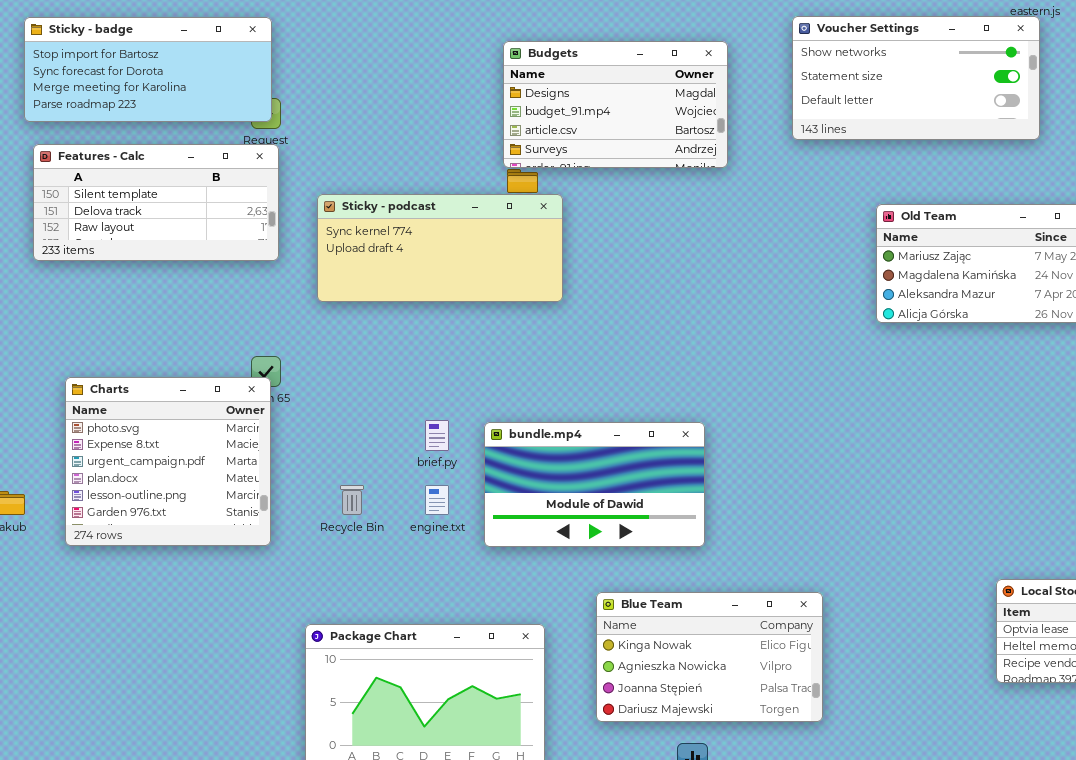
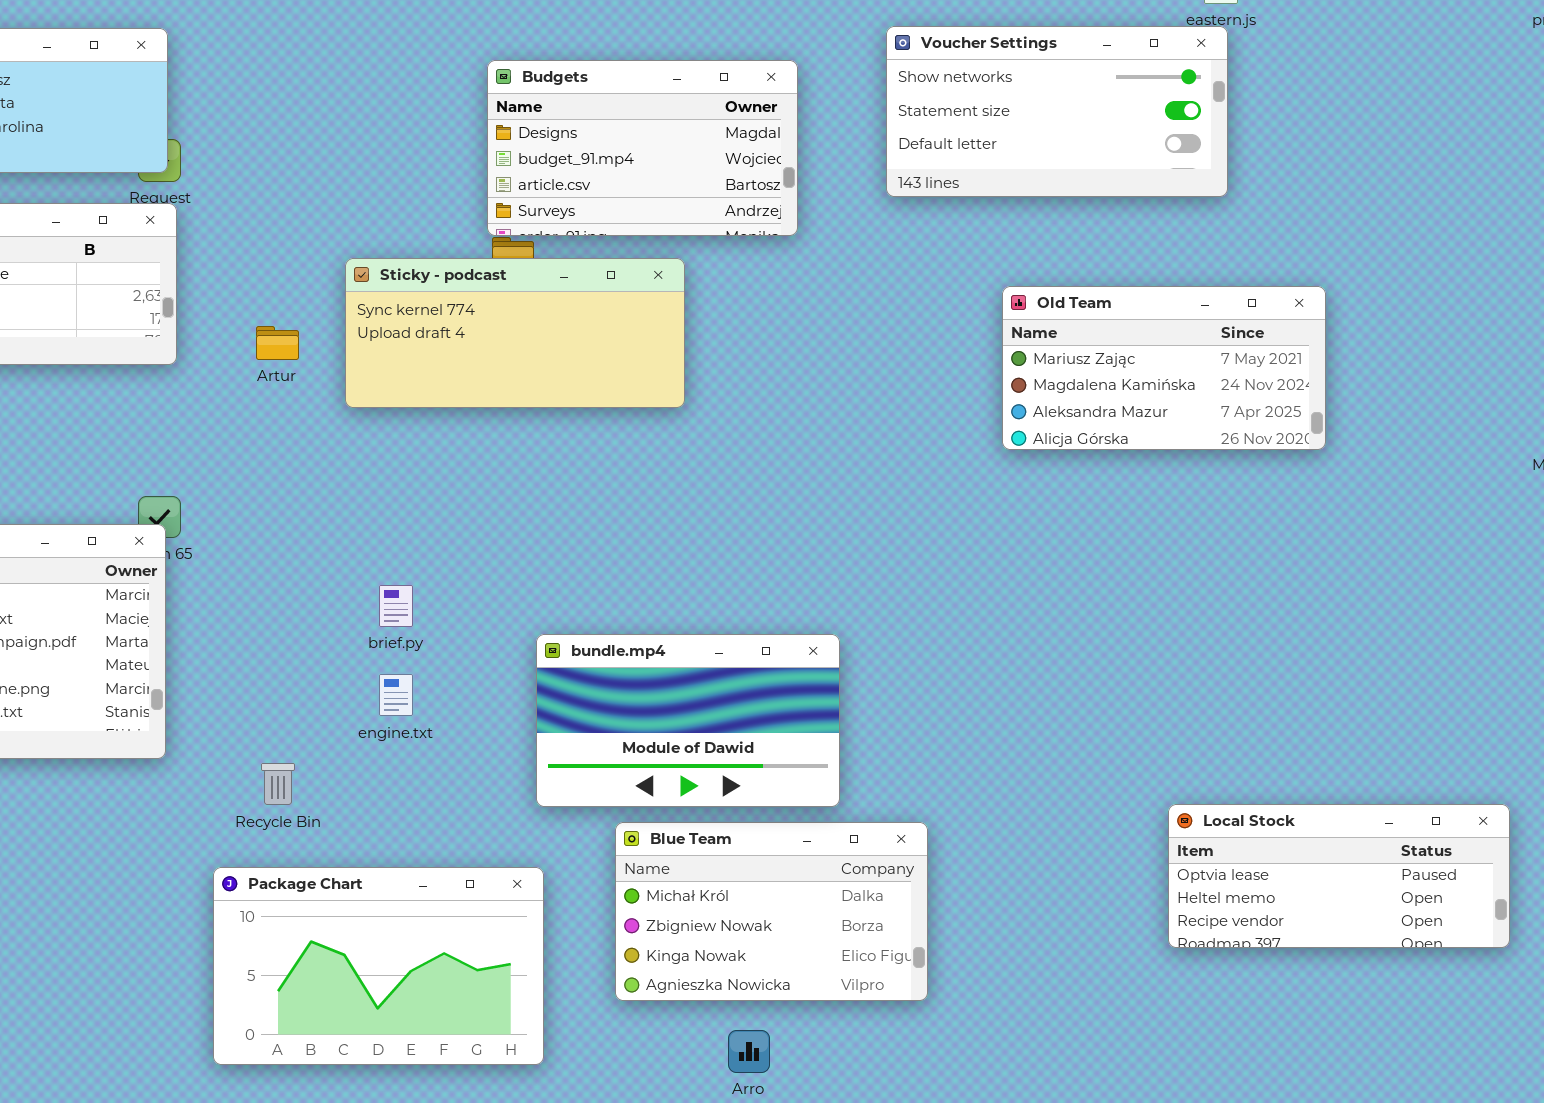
Sticky - podcast: [317,194,563,302] -> [345,258,685,408], moved
bundle.mp4: [484,422,705,547] -> [536,634,840,807], moved
Recycle Bin: [340,485,364,515] -> [261,763,295,805], moved
Blue Team: [596,592,823,722] -> [615,822,928,1001], scrolled up 2 rows

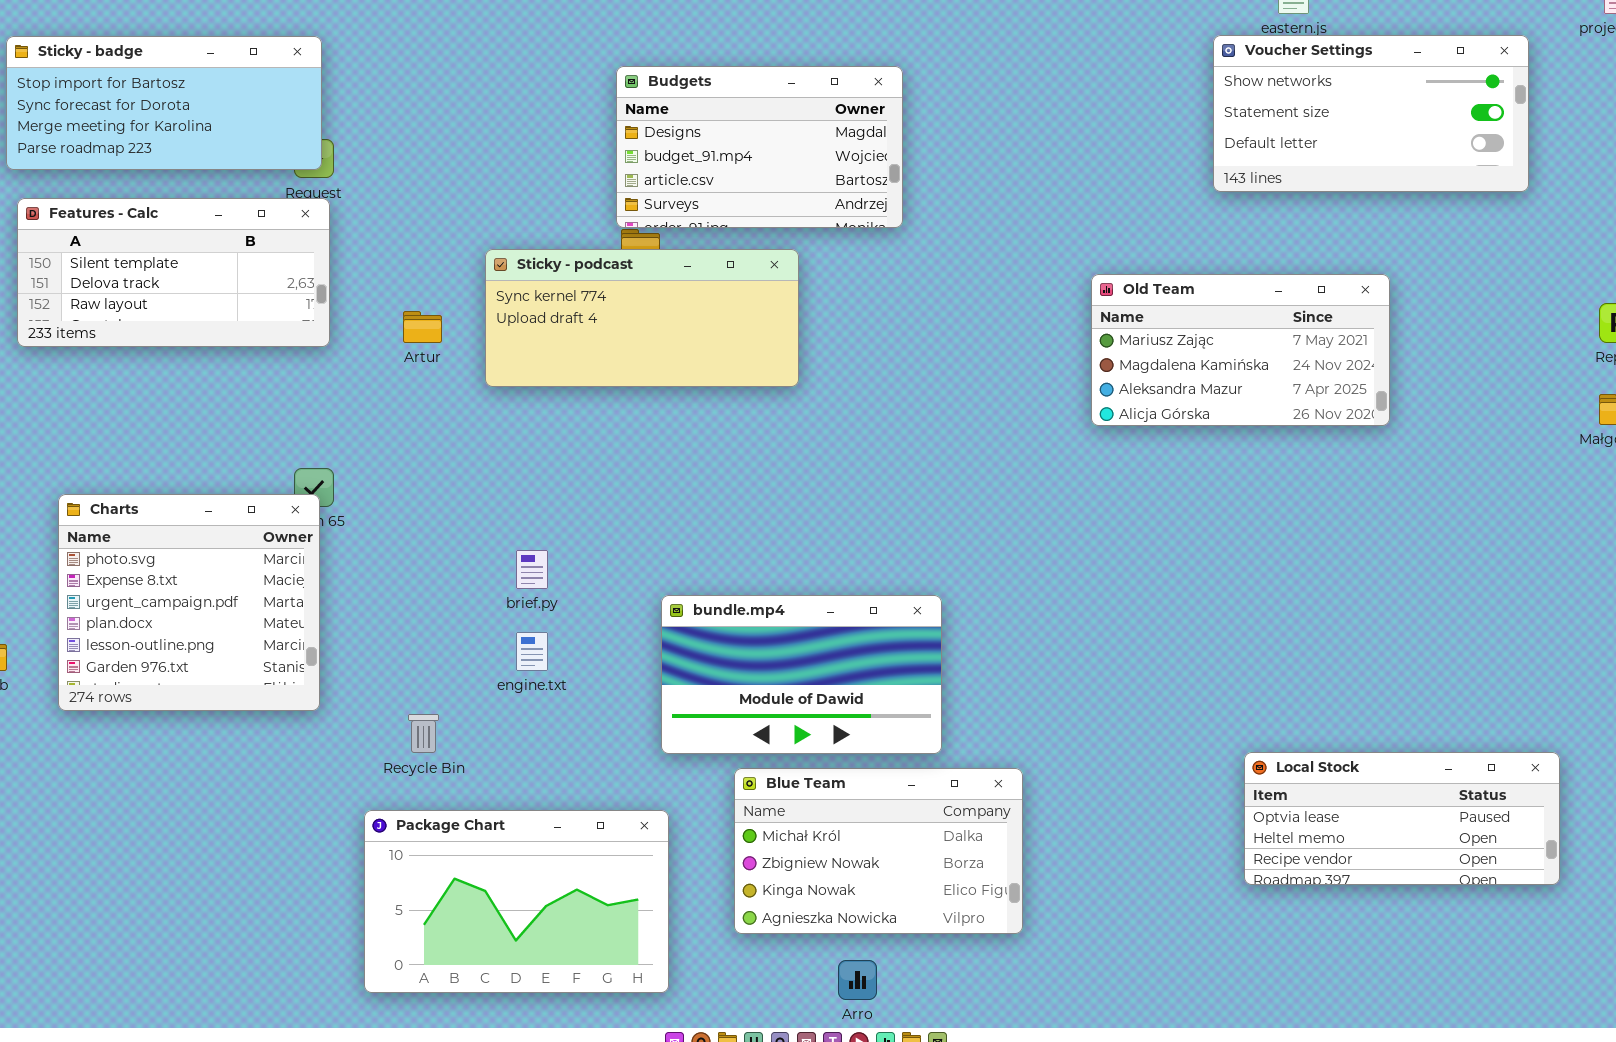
Voucher Settings: [886,26,1228,197] -> [1213,35,1529,192], moved

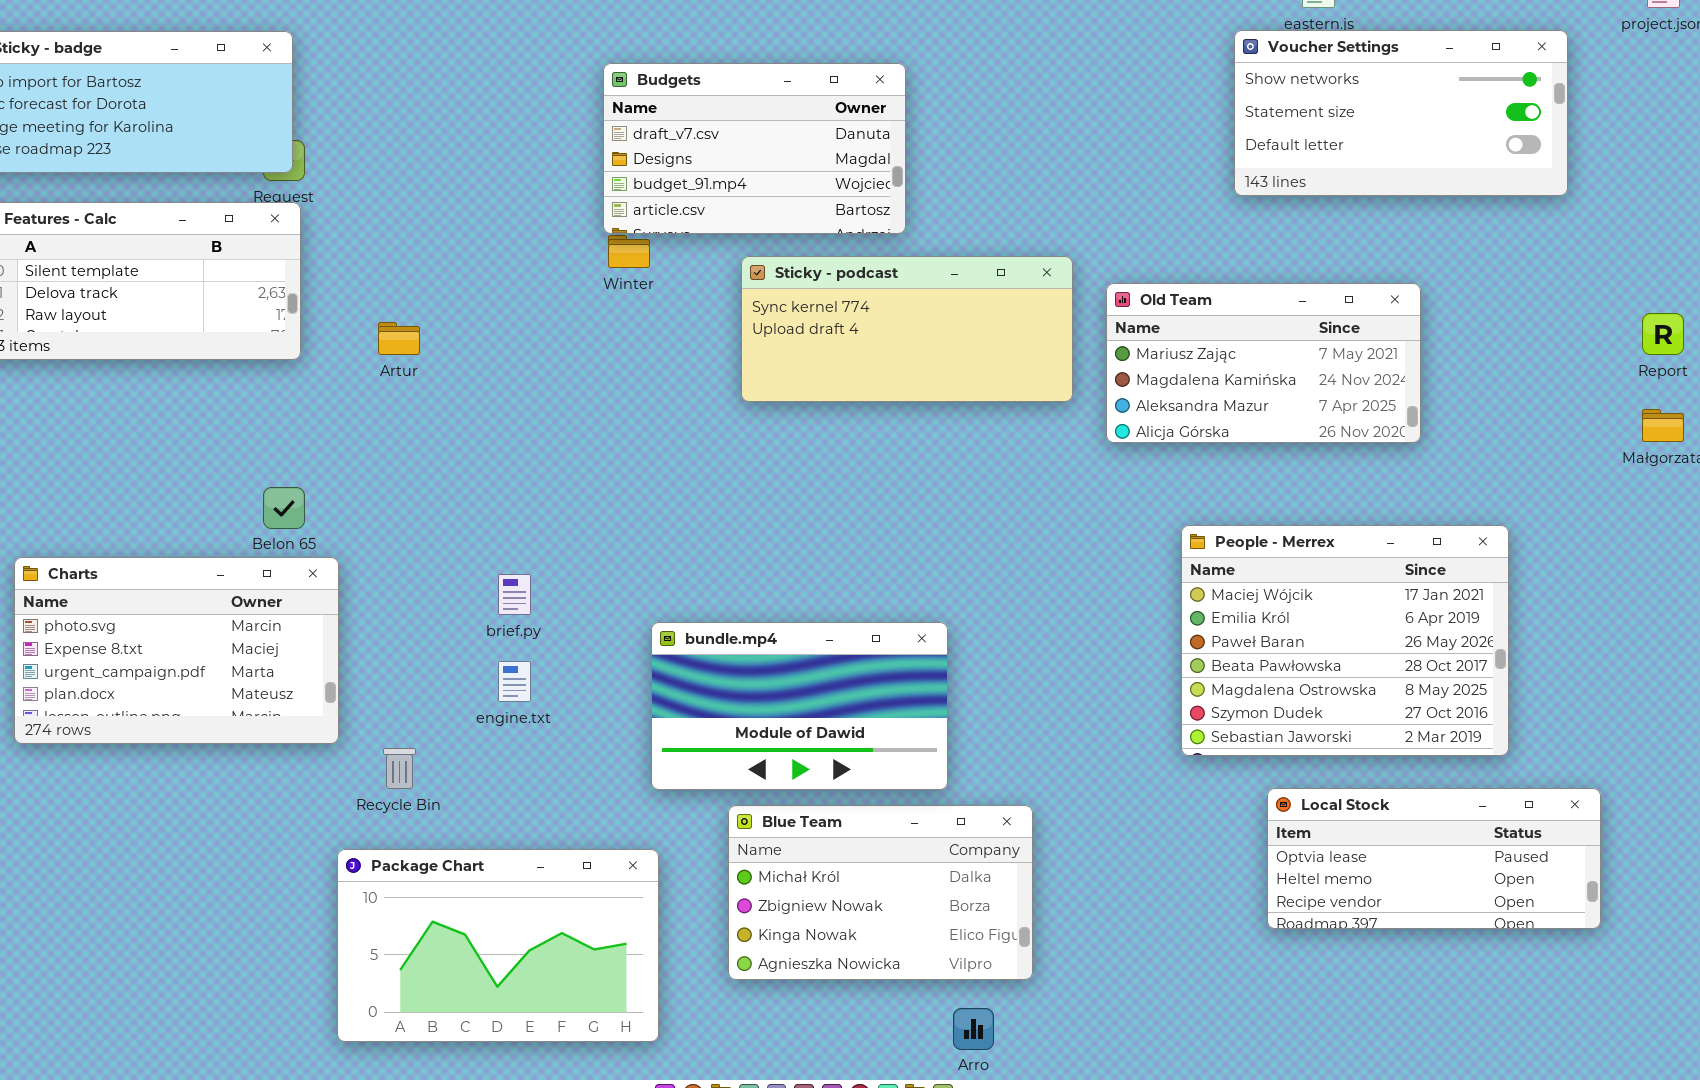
Budgets: [616,66,903,228] -> [603,63,906,234], scrolled up 1 row
Sticky - podcast: [485,249,799,387] -> [741,256,1073,402], moved
Charts: [58,494,320,711] -> [14,557,339,744], resized
People - Merrex: none -> [1181,525,1509,756], opened
Arro: [838,960,877,1000] -> [953,1008,994,1050], moved

